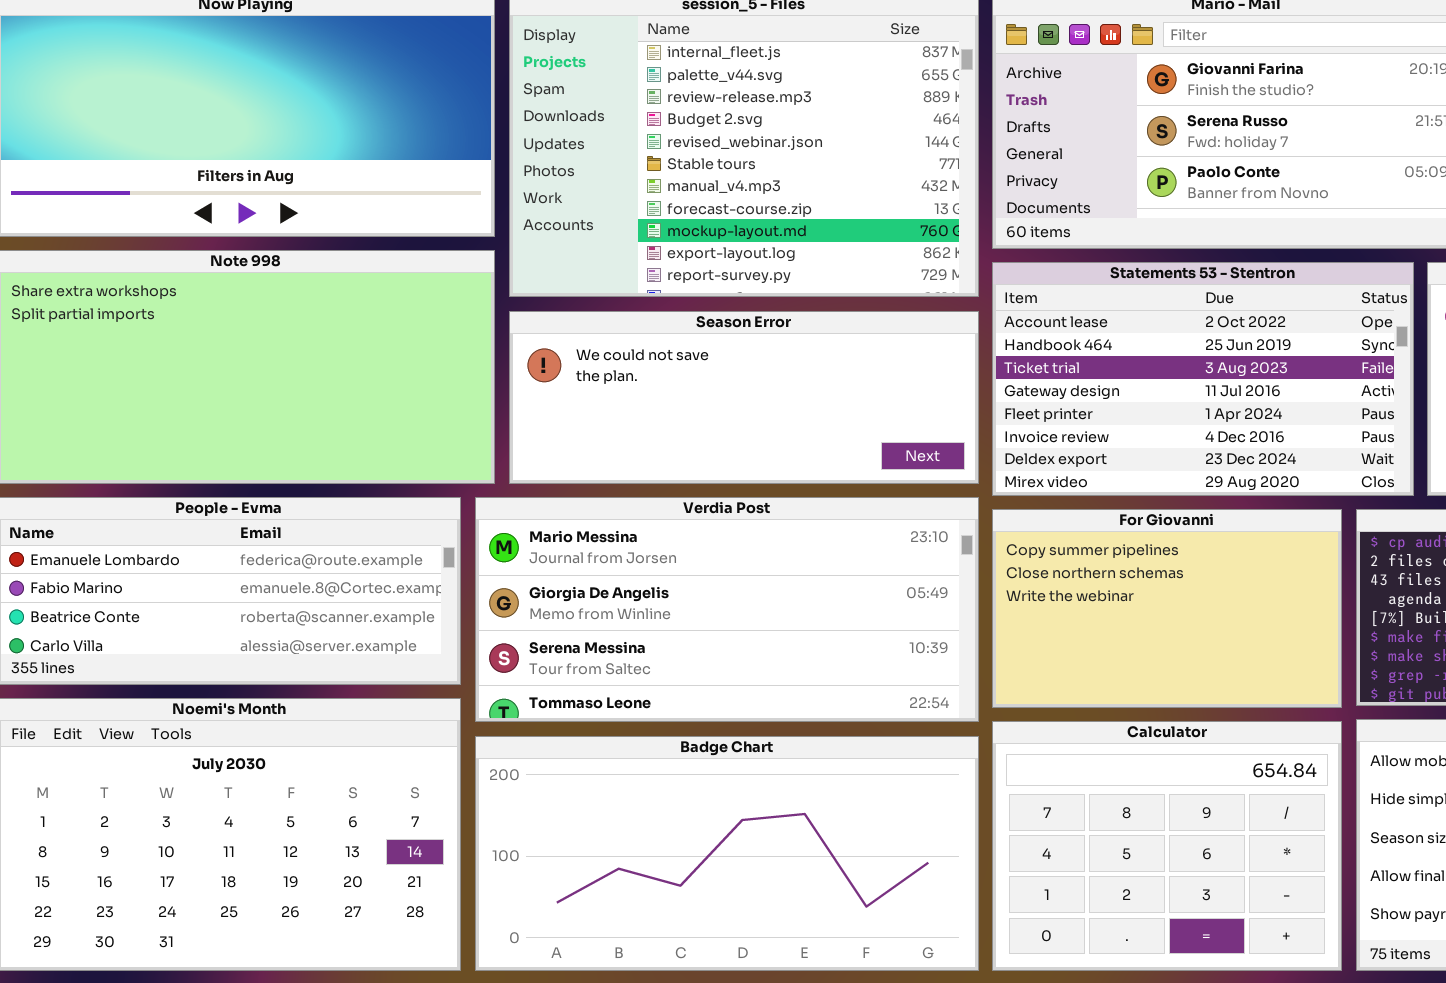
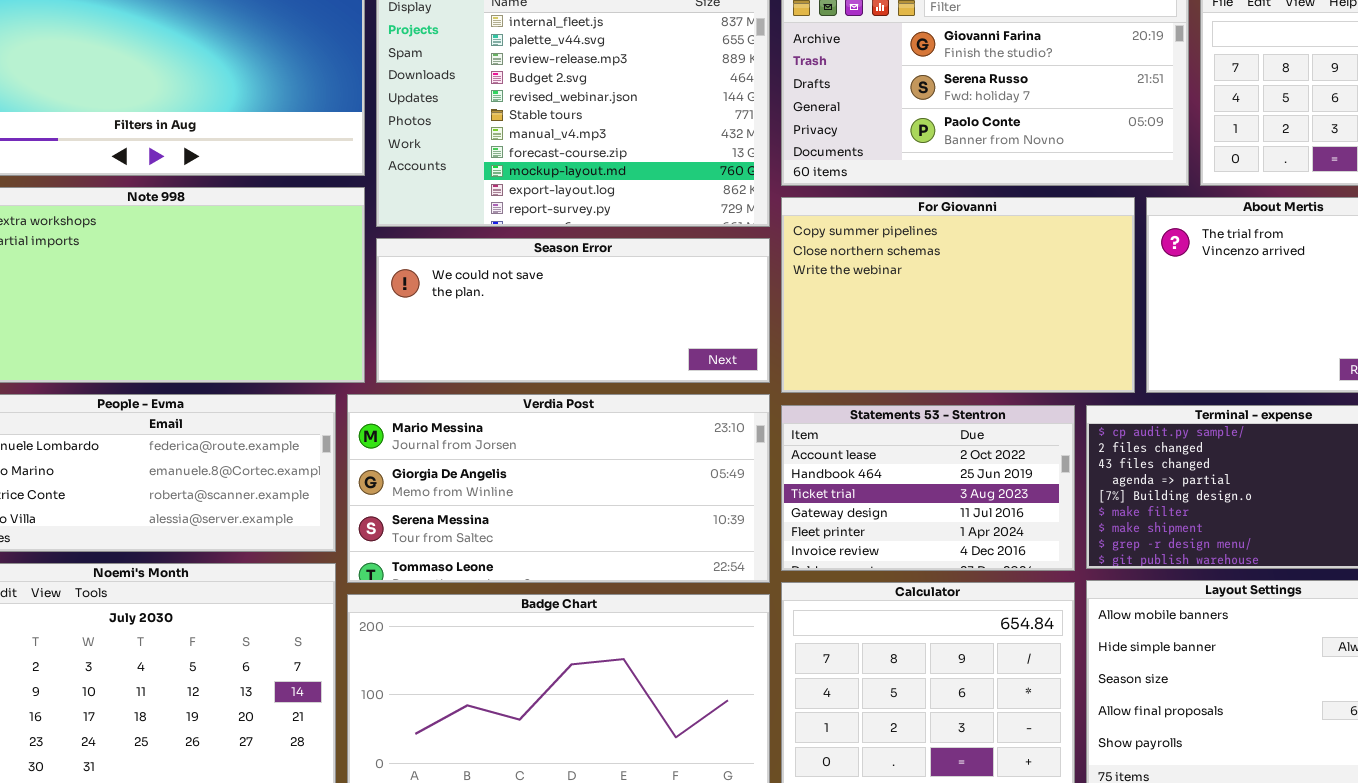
Statements 53 - Stentron: [992,262,1414,496] -> [781,405,1075,571], moved, resized
For Giovanni: [992,509,1342,708] -> [781,197,1135,393], moved, resized

